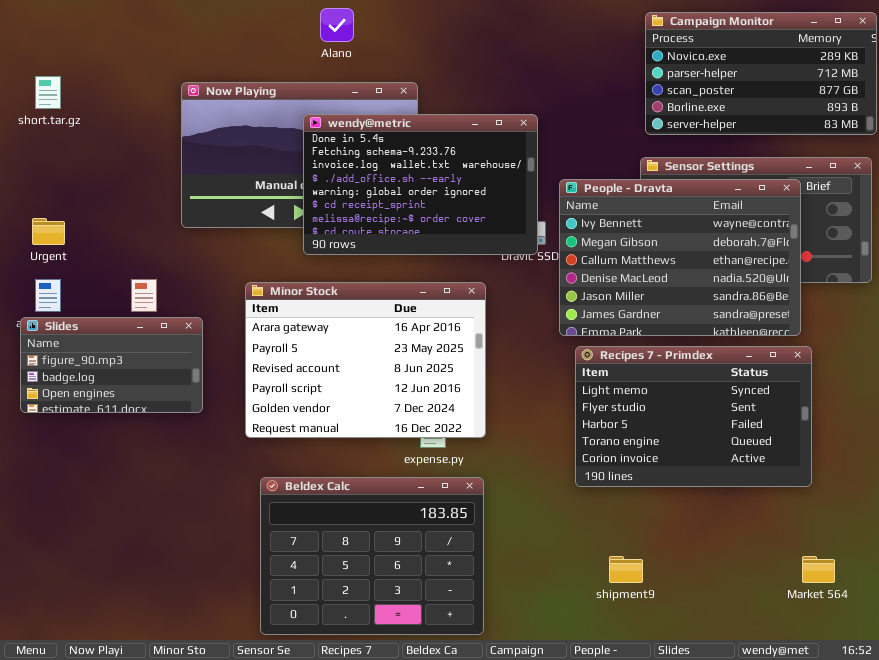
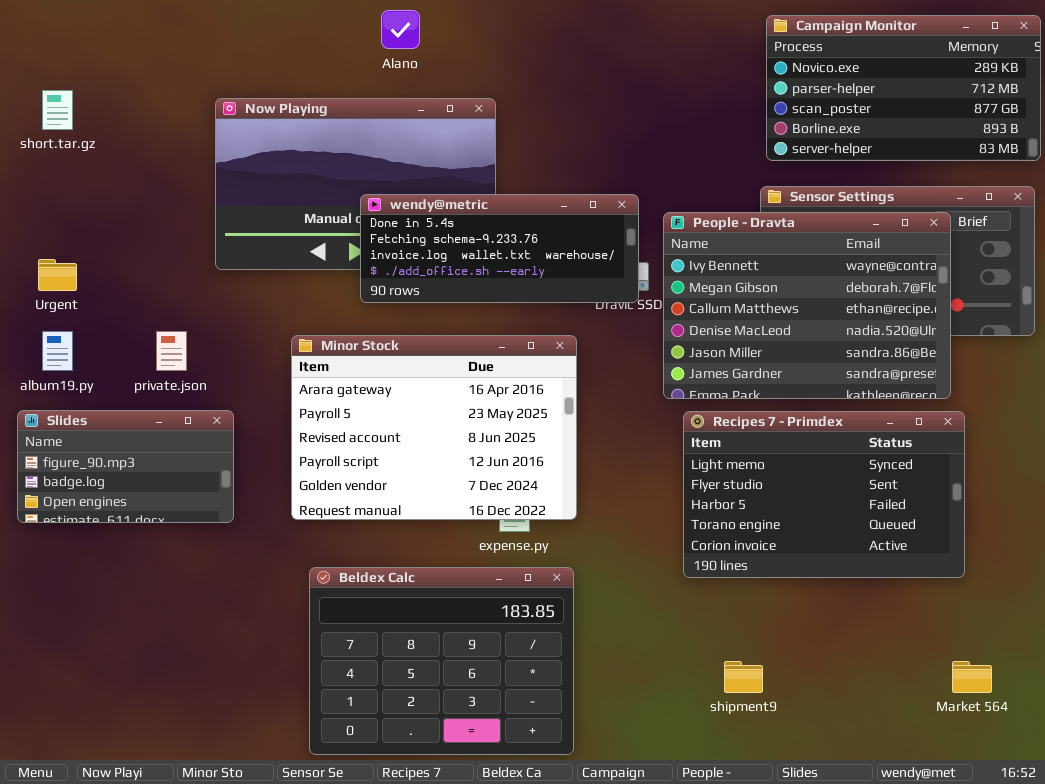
wendy@metric: [303,114,538,255] -> [360,194,639,303], resized
Slides: [20,317,203,413] -> [17,410,234,523], moved

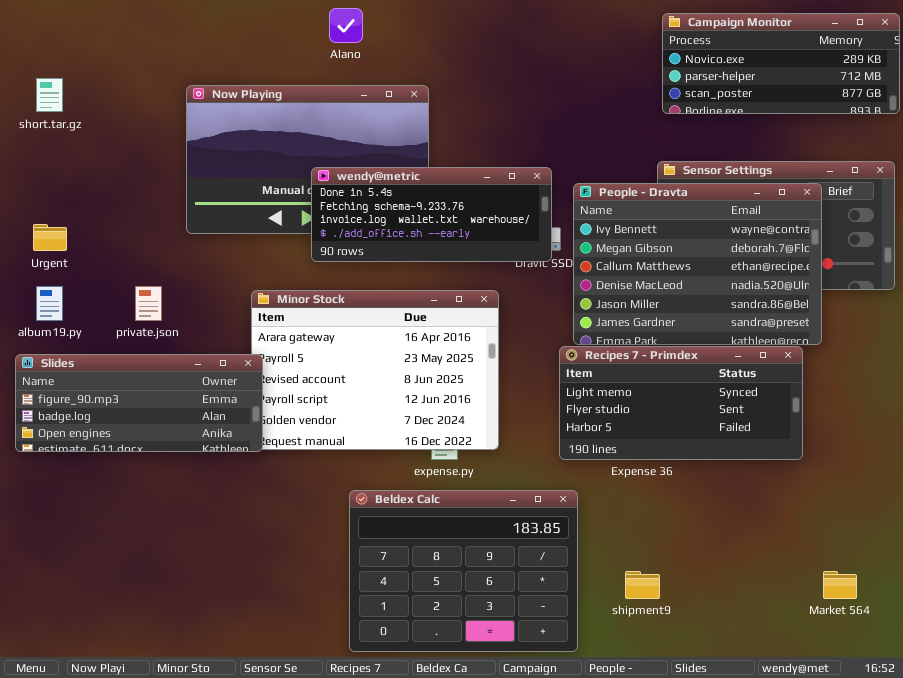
Campaign Monitor: [766,15,1041,161] -> [662,13,900,114], resized
Slides: [17,410,234,523] -> [15,354,263,452], resized
Recipes 7 - Primdex: [683,411,965,578] -> [559,346,803,460], moved, resized
Beldex Calc: [309,567,574,755] -> [349,490,578,652], moved

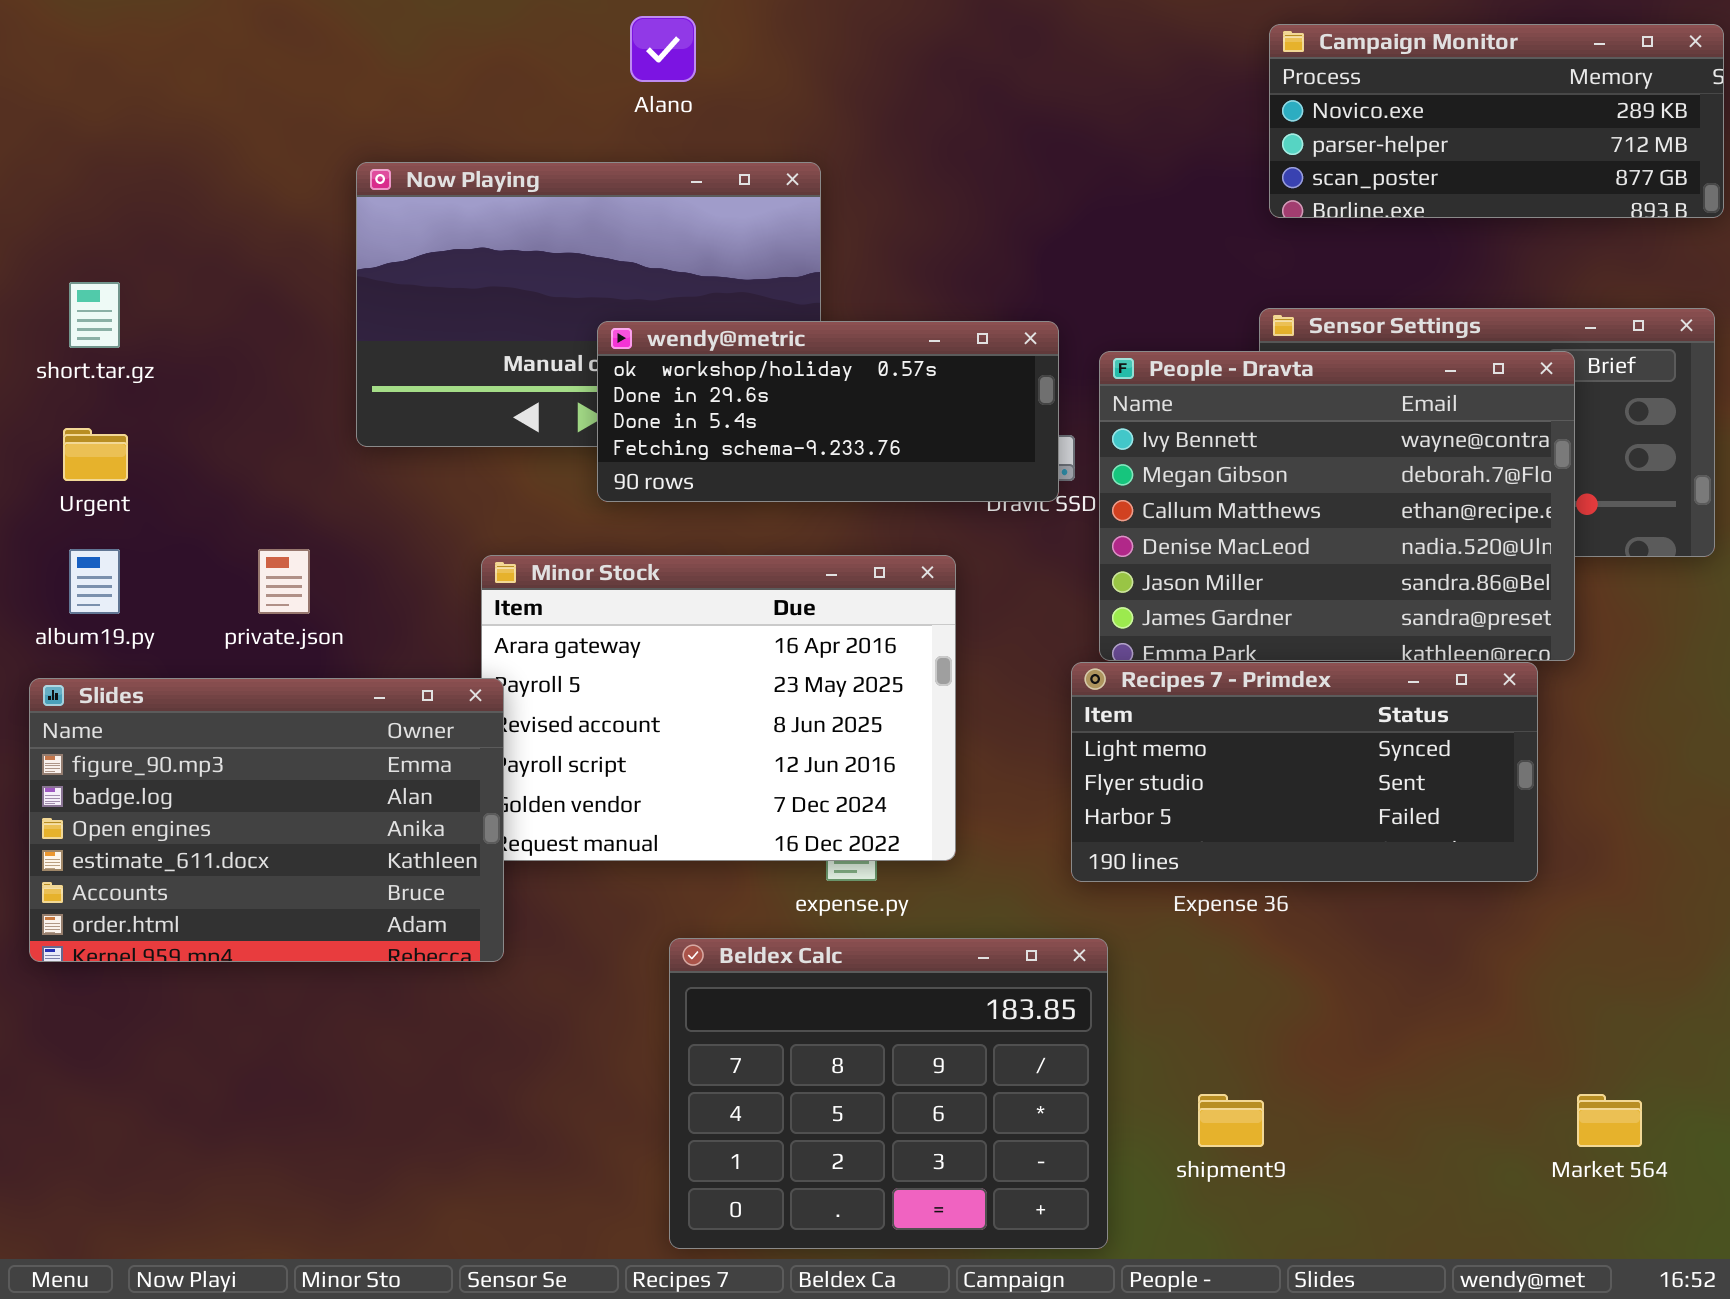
short.tar.gz: [36,78,63,112] -> [69,282,120,348], moved
wendy@metric: [311,167,552,262] -> [597,321,1059,502], scrolled up 2 rows
Slides: [15,354,263,452] -> [29,678,504,962], resized

